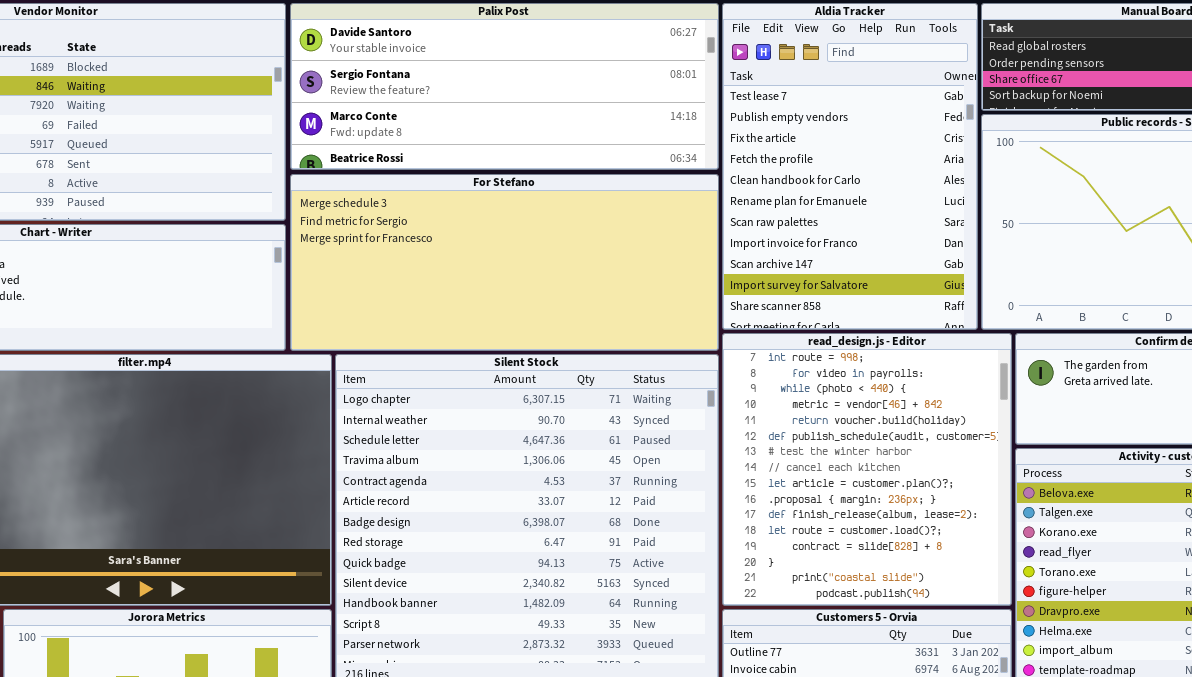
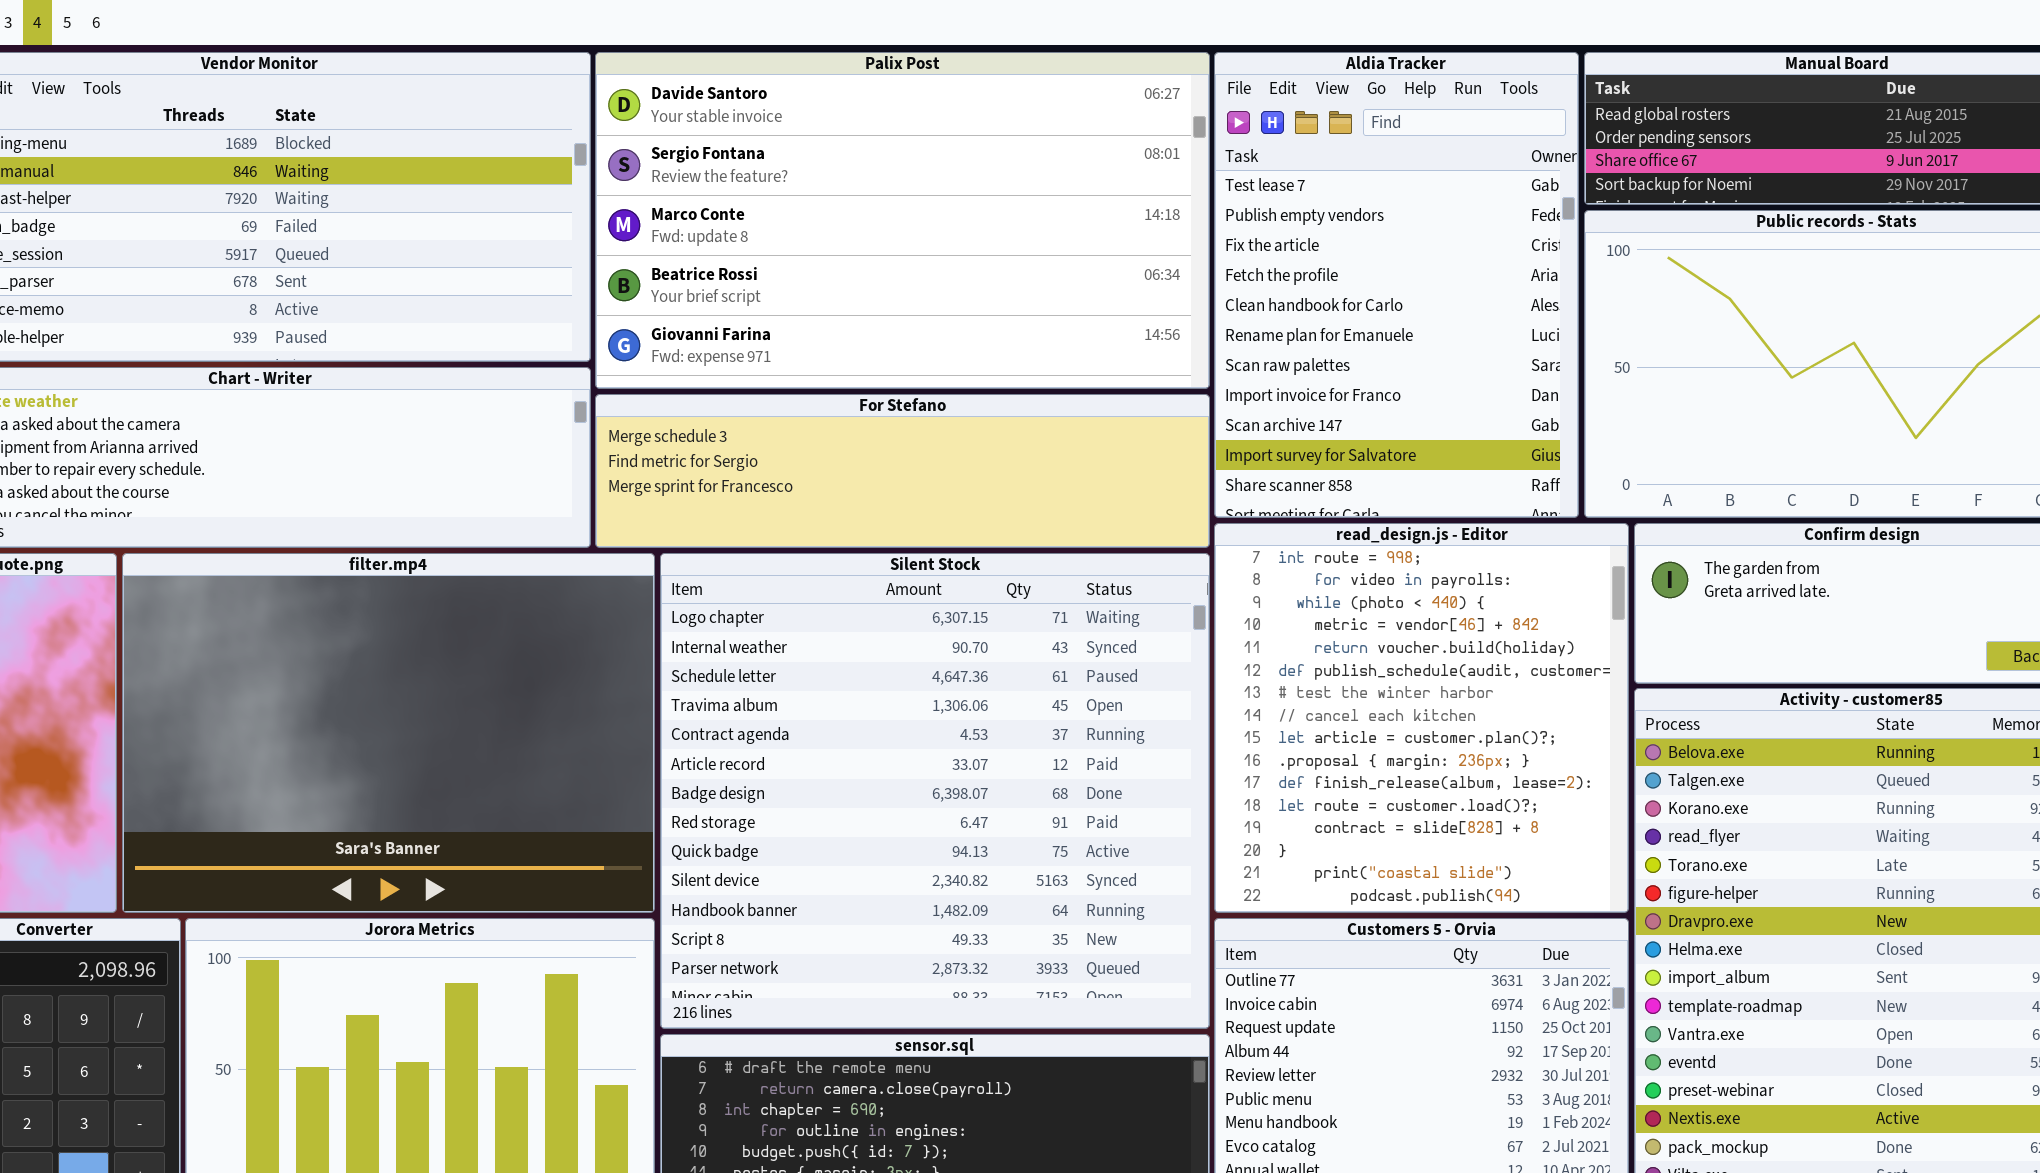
Palix Post: [290,3,719,170] -> [595,52,1210,389], resized
For Stefano: [290,174,719,351] -> [595,394,1210,548], resized

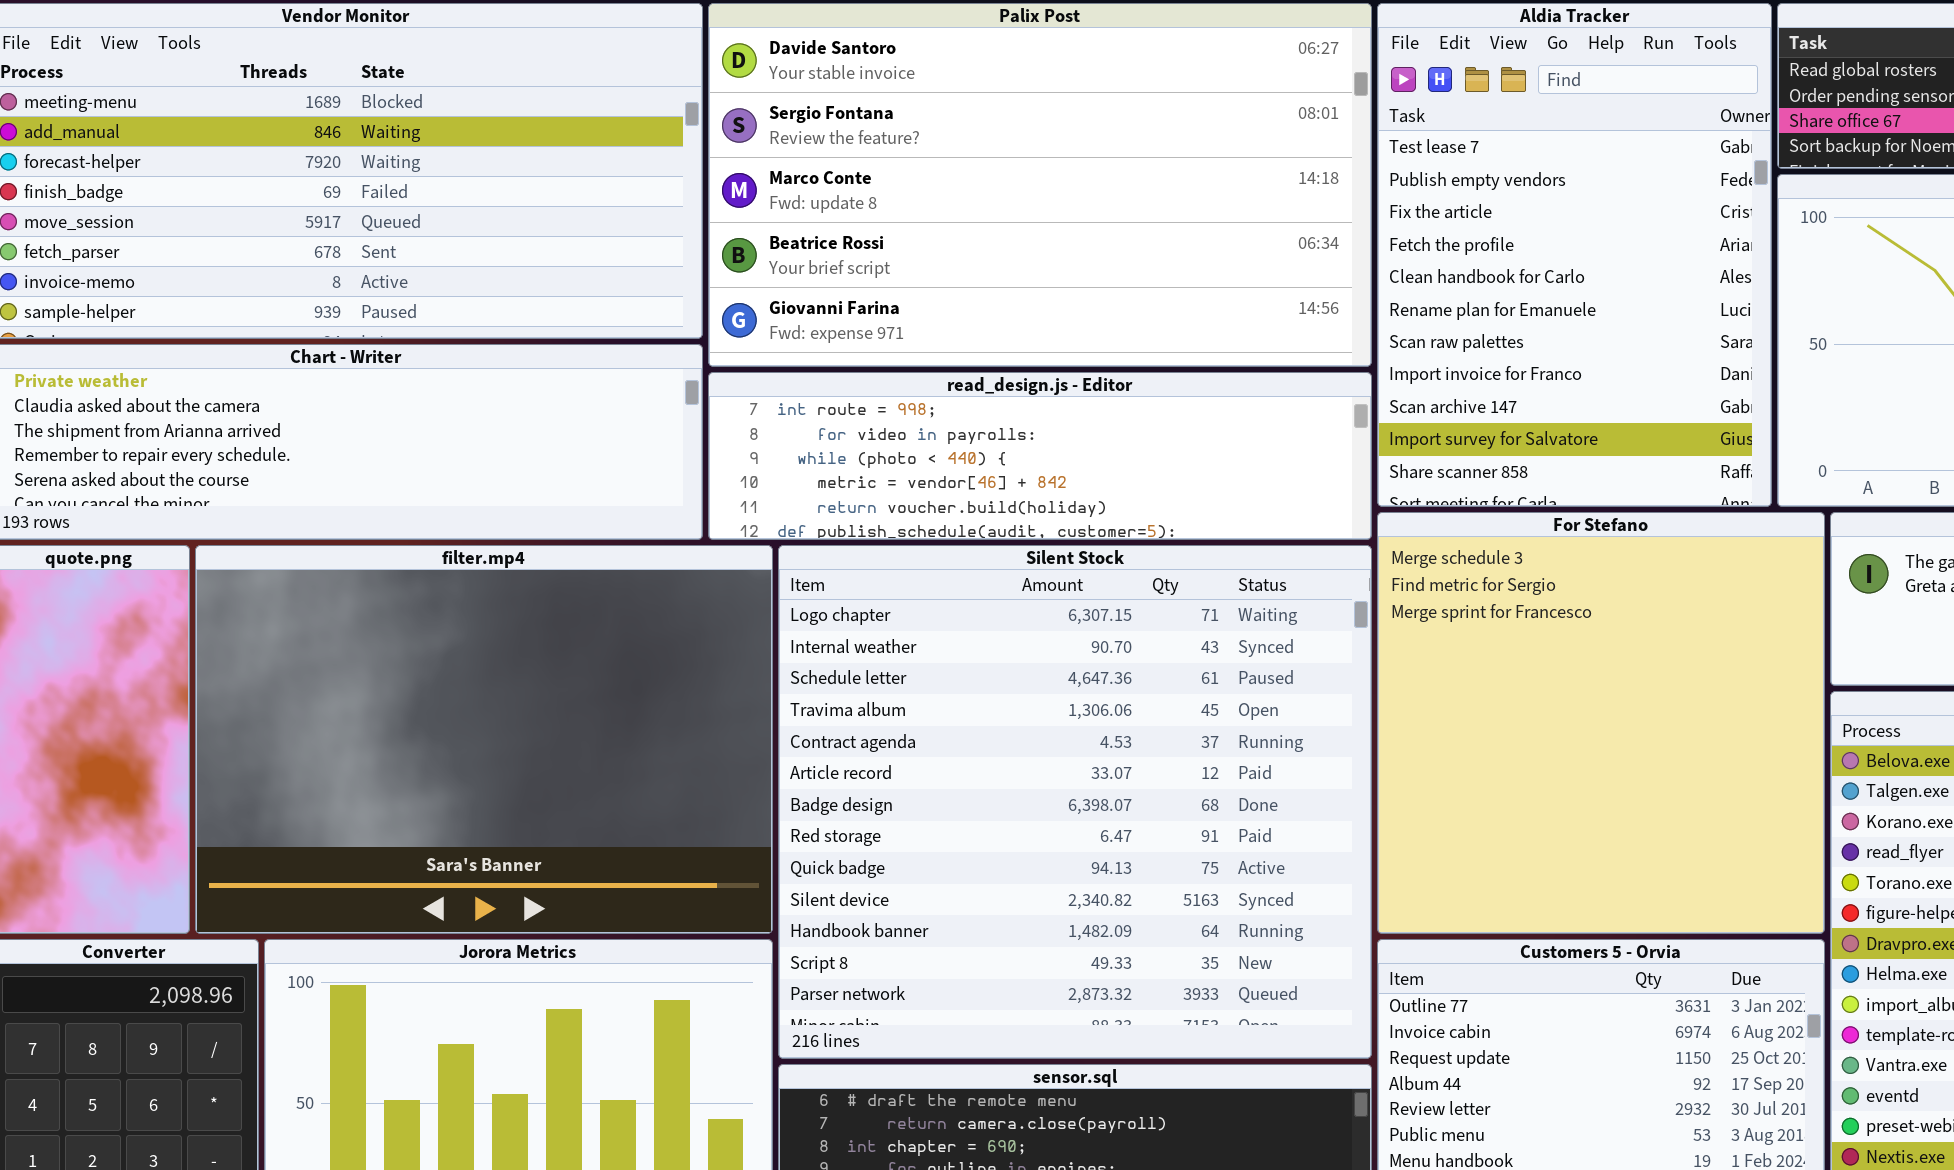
For Stefano: [595,394,1210,548] -> [1377,512,1825,934], moved, resized
read_design.js - Editor: [1214,523,1629,913] -> [708,372,1372,540], moved, resized

